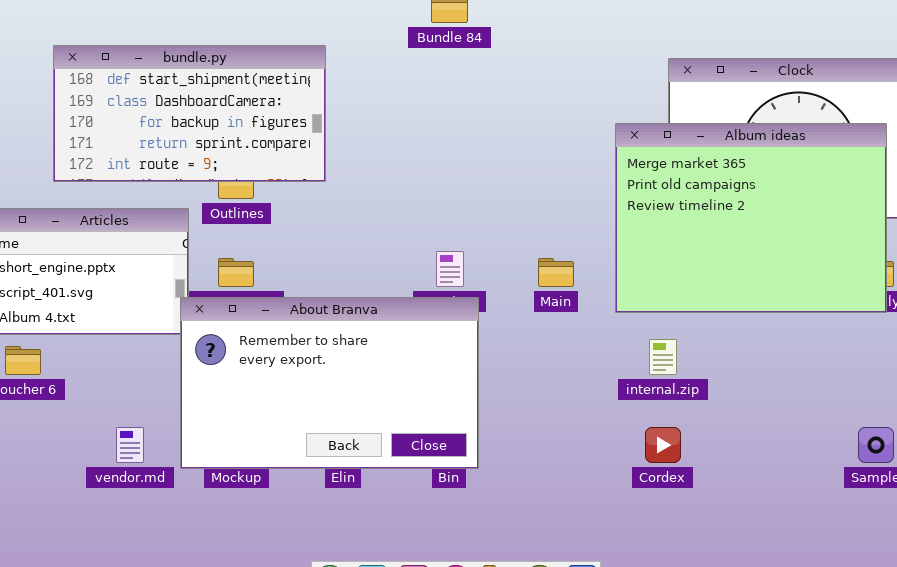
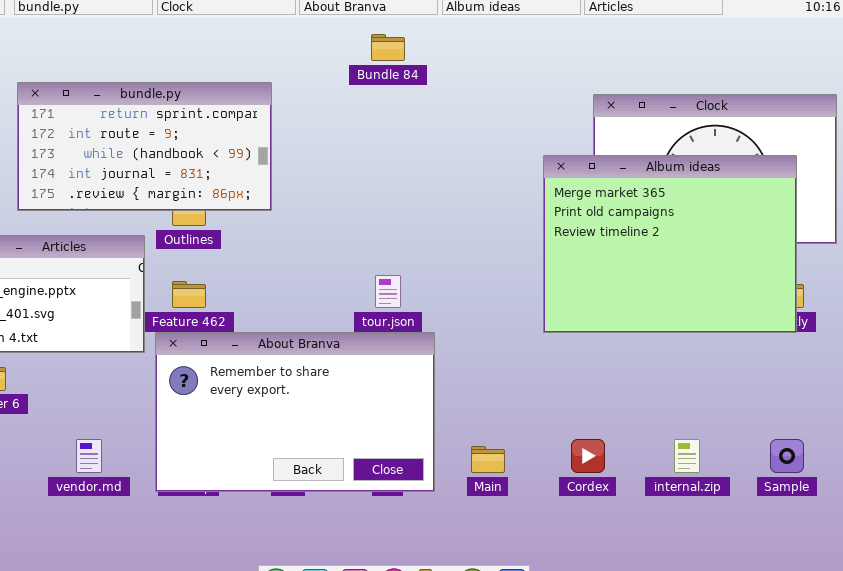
bundle.py: [53,45,326,182] -> [17,82,272,211], scrolled down 3 rows
Main: [538,258,574,287] -> [471,446,505,473], moved
About Branva: [180,297,479,469] -> [155,332,435,492], moved
internal.zip: [649,339,677,375] -> [674,439,700,473], moved

